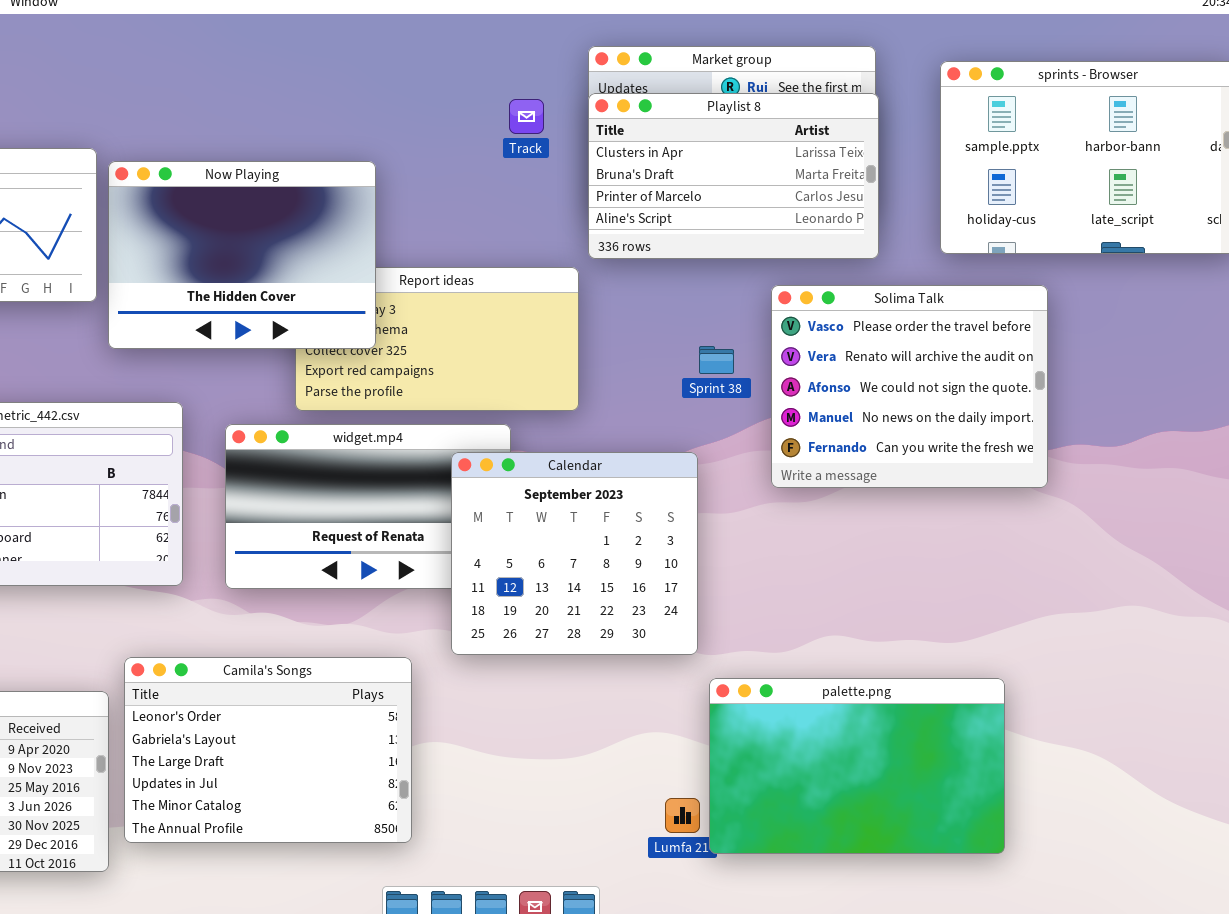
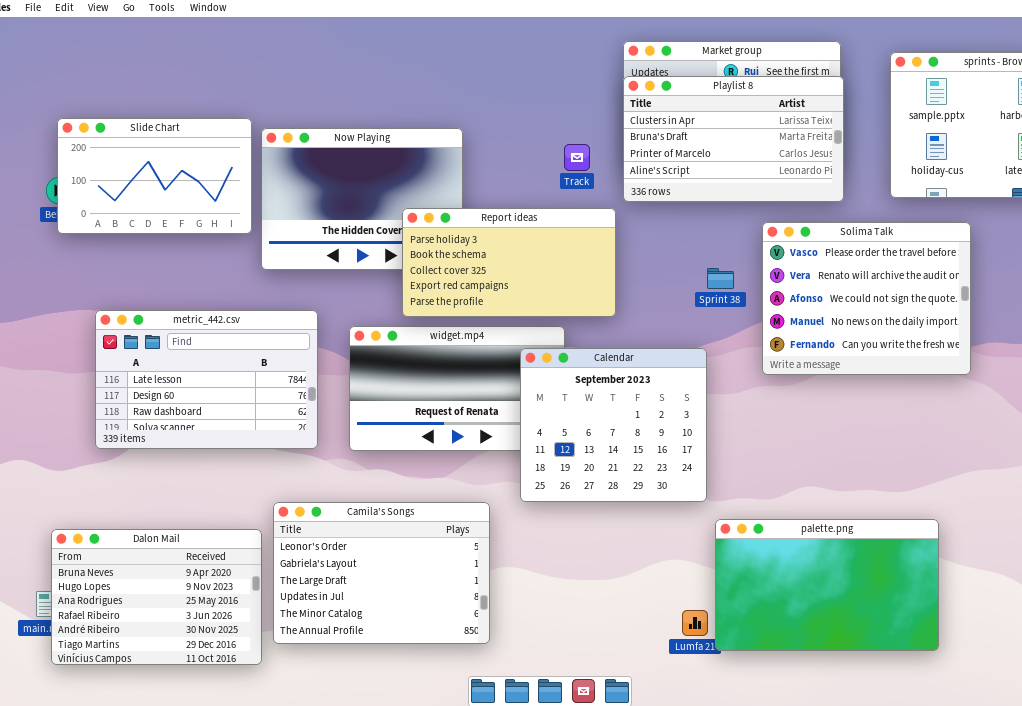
Track: [509,99,544,134] -> [564,144,590,171], moved
Report ideas: [295,267,579,411] -> [402,208,616,317], raised

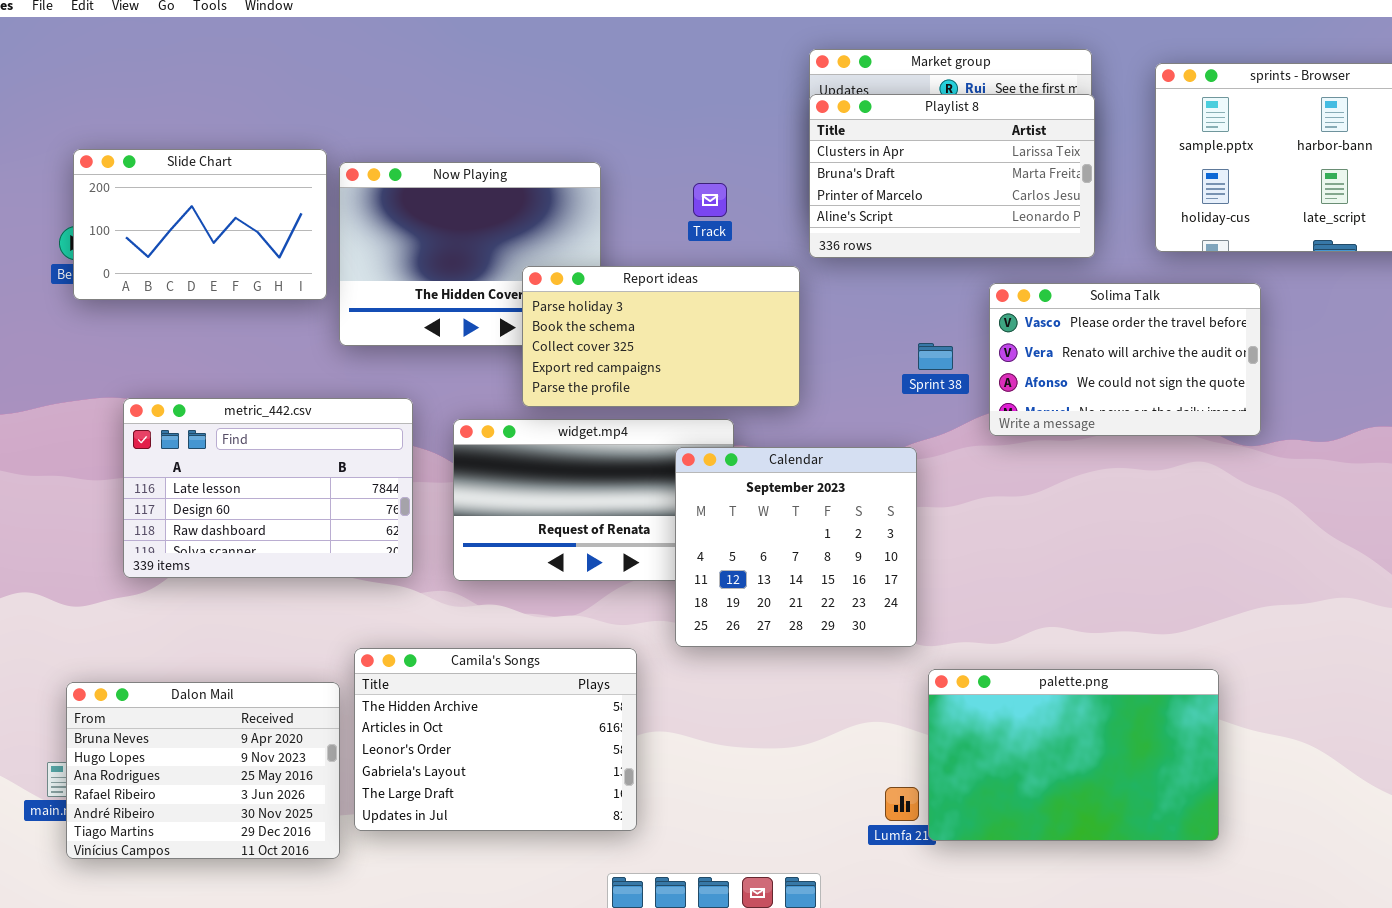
Track: [564,144,590,171] -> [693,183,727,217], moved
Solima Talk: [762,222,971,375] -> [989,283,1261,436], resized
Camila's Songs: [273,502,490,644] -> [354,648,637,831], scrolled up 2 rows

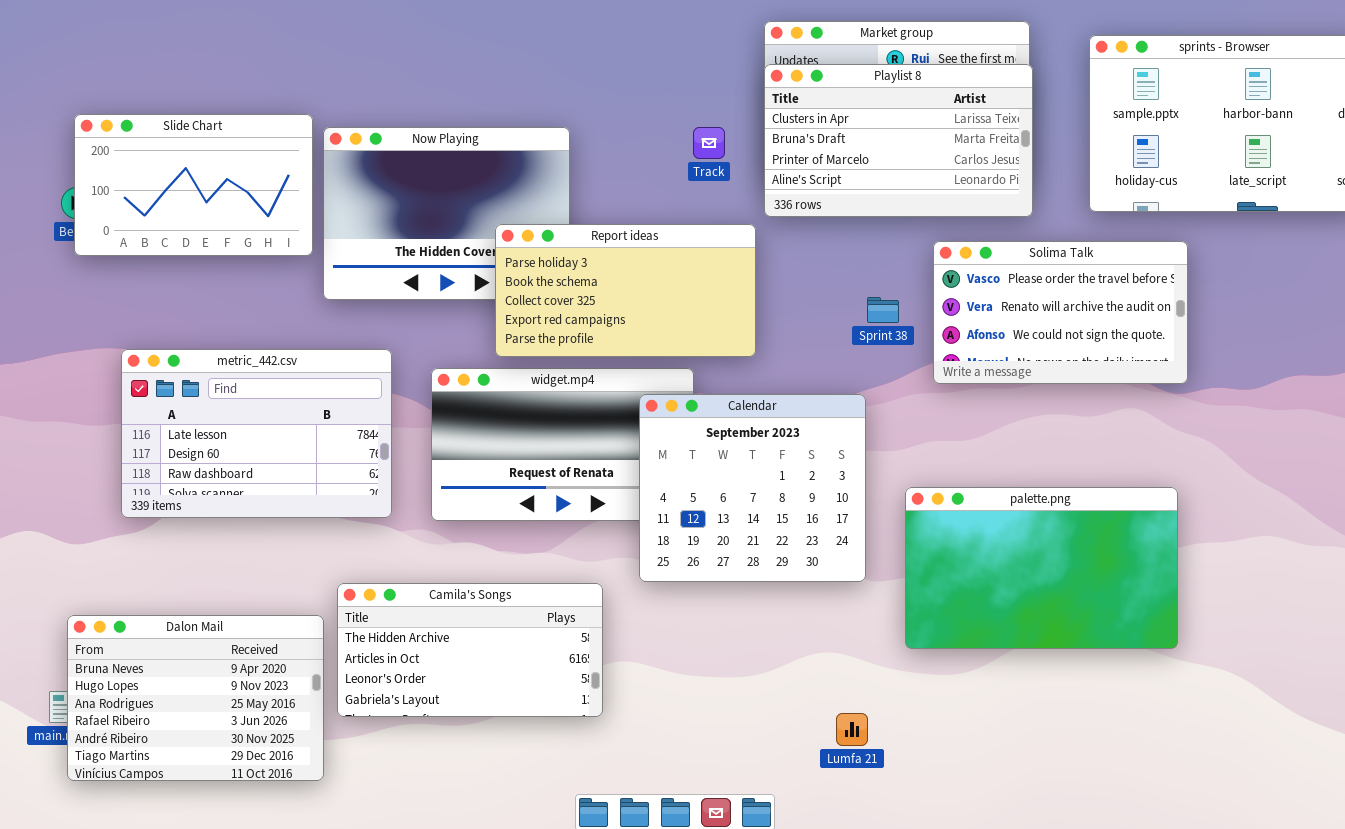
Track: [693,183,727,217] -> [693,127,725,159], moved
Camila's Songs: [354,648,637,831] -> [337,583,603,717], resized
palette.png: [928,669,1219,841] -> [905,487,1178,649], moved

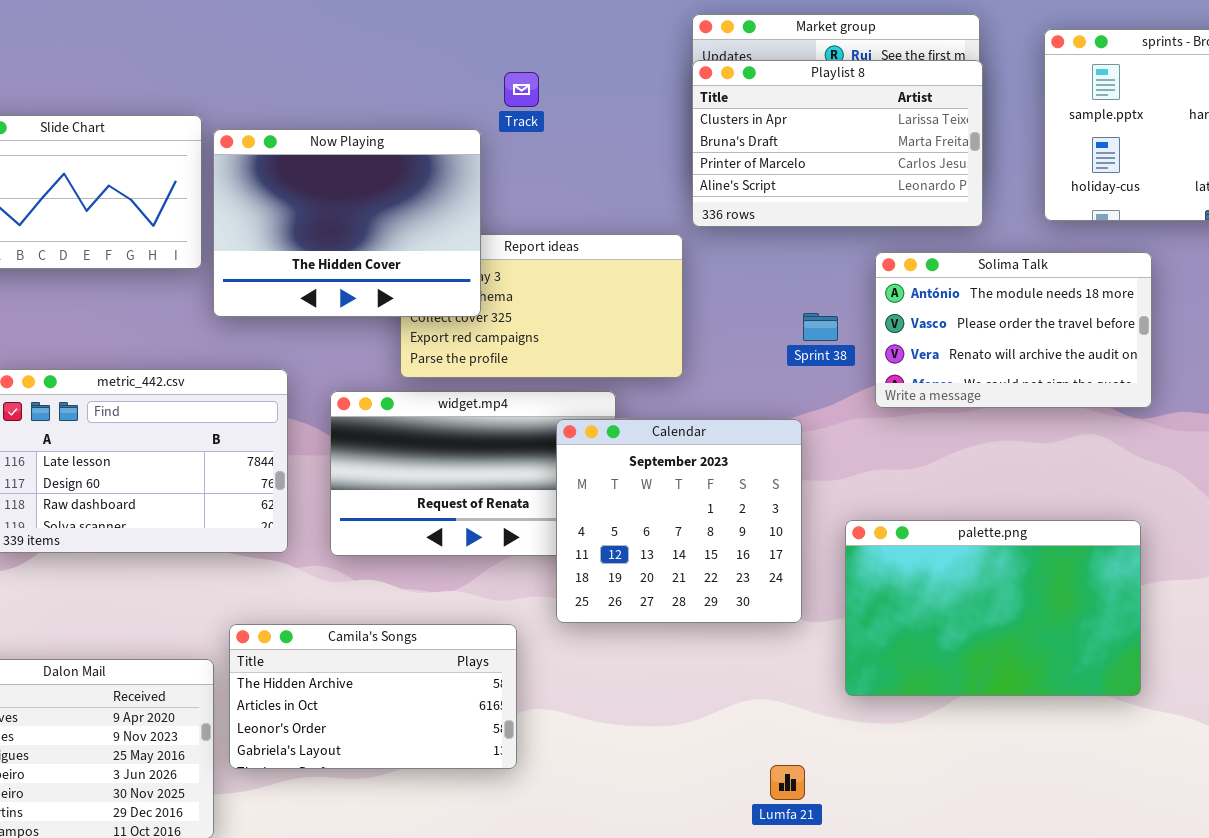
Now Playing: [323,127,570,300] -> [213,129,481,317], raised
Track: [693,127,725,159] -> [504,72,539,107], moved
Solima Talk: [933,241,1188,384] -> [875,252,1152,408], scrolled up 1 row

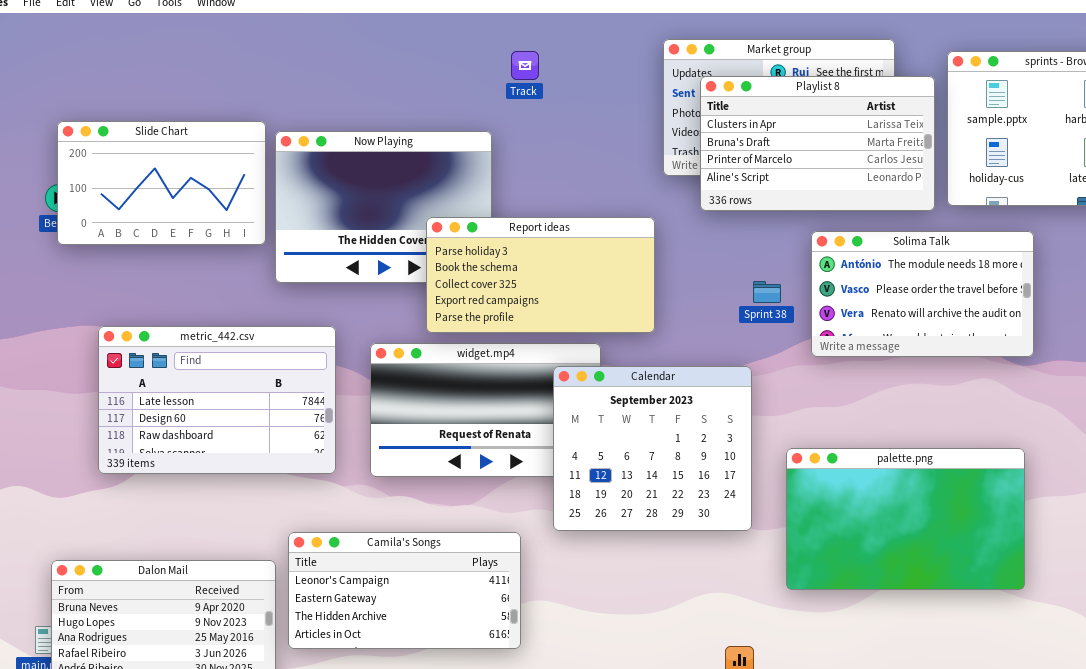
Playlist 8: [692,60,983,227] -> [700,76,935,211], moved
Track: [504,72,539,107] -> [511,51,539,80], moved
Report ideas: [400,234,683,378] -> [426,217,655,333], raised
Camila's Songs: [229,624,517,769] -> [288,532,521,649], scrolled up 2 rows

